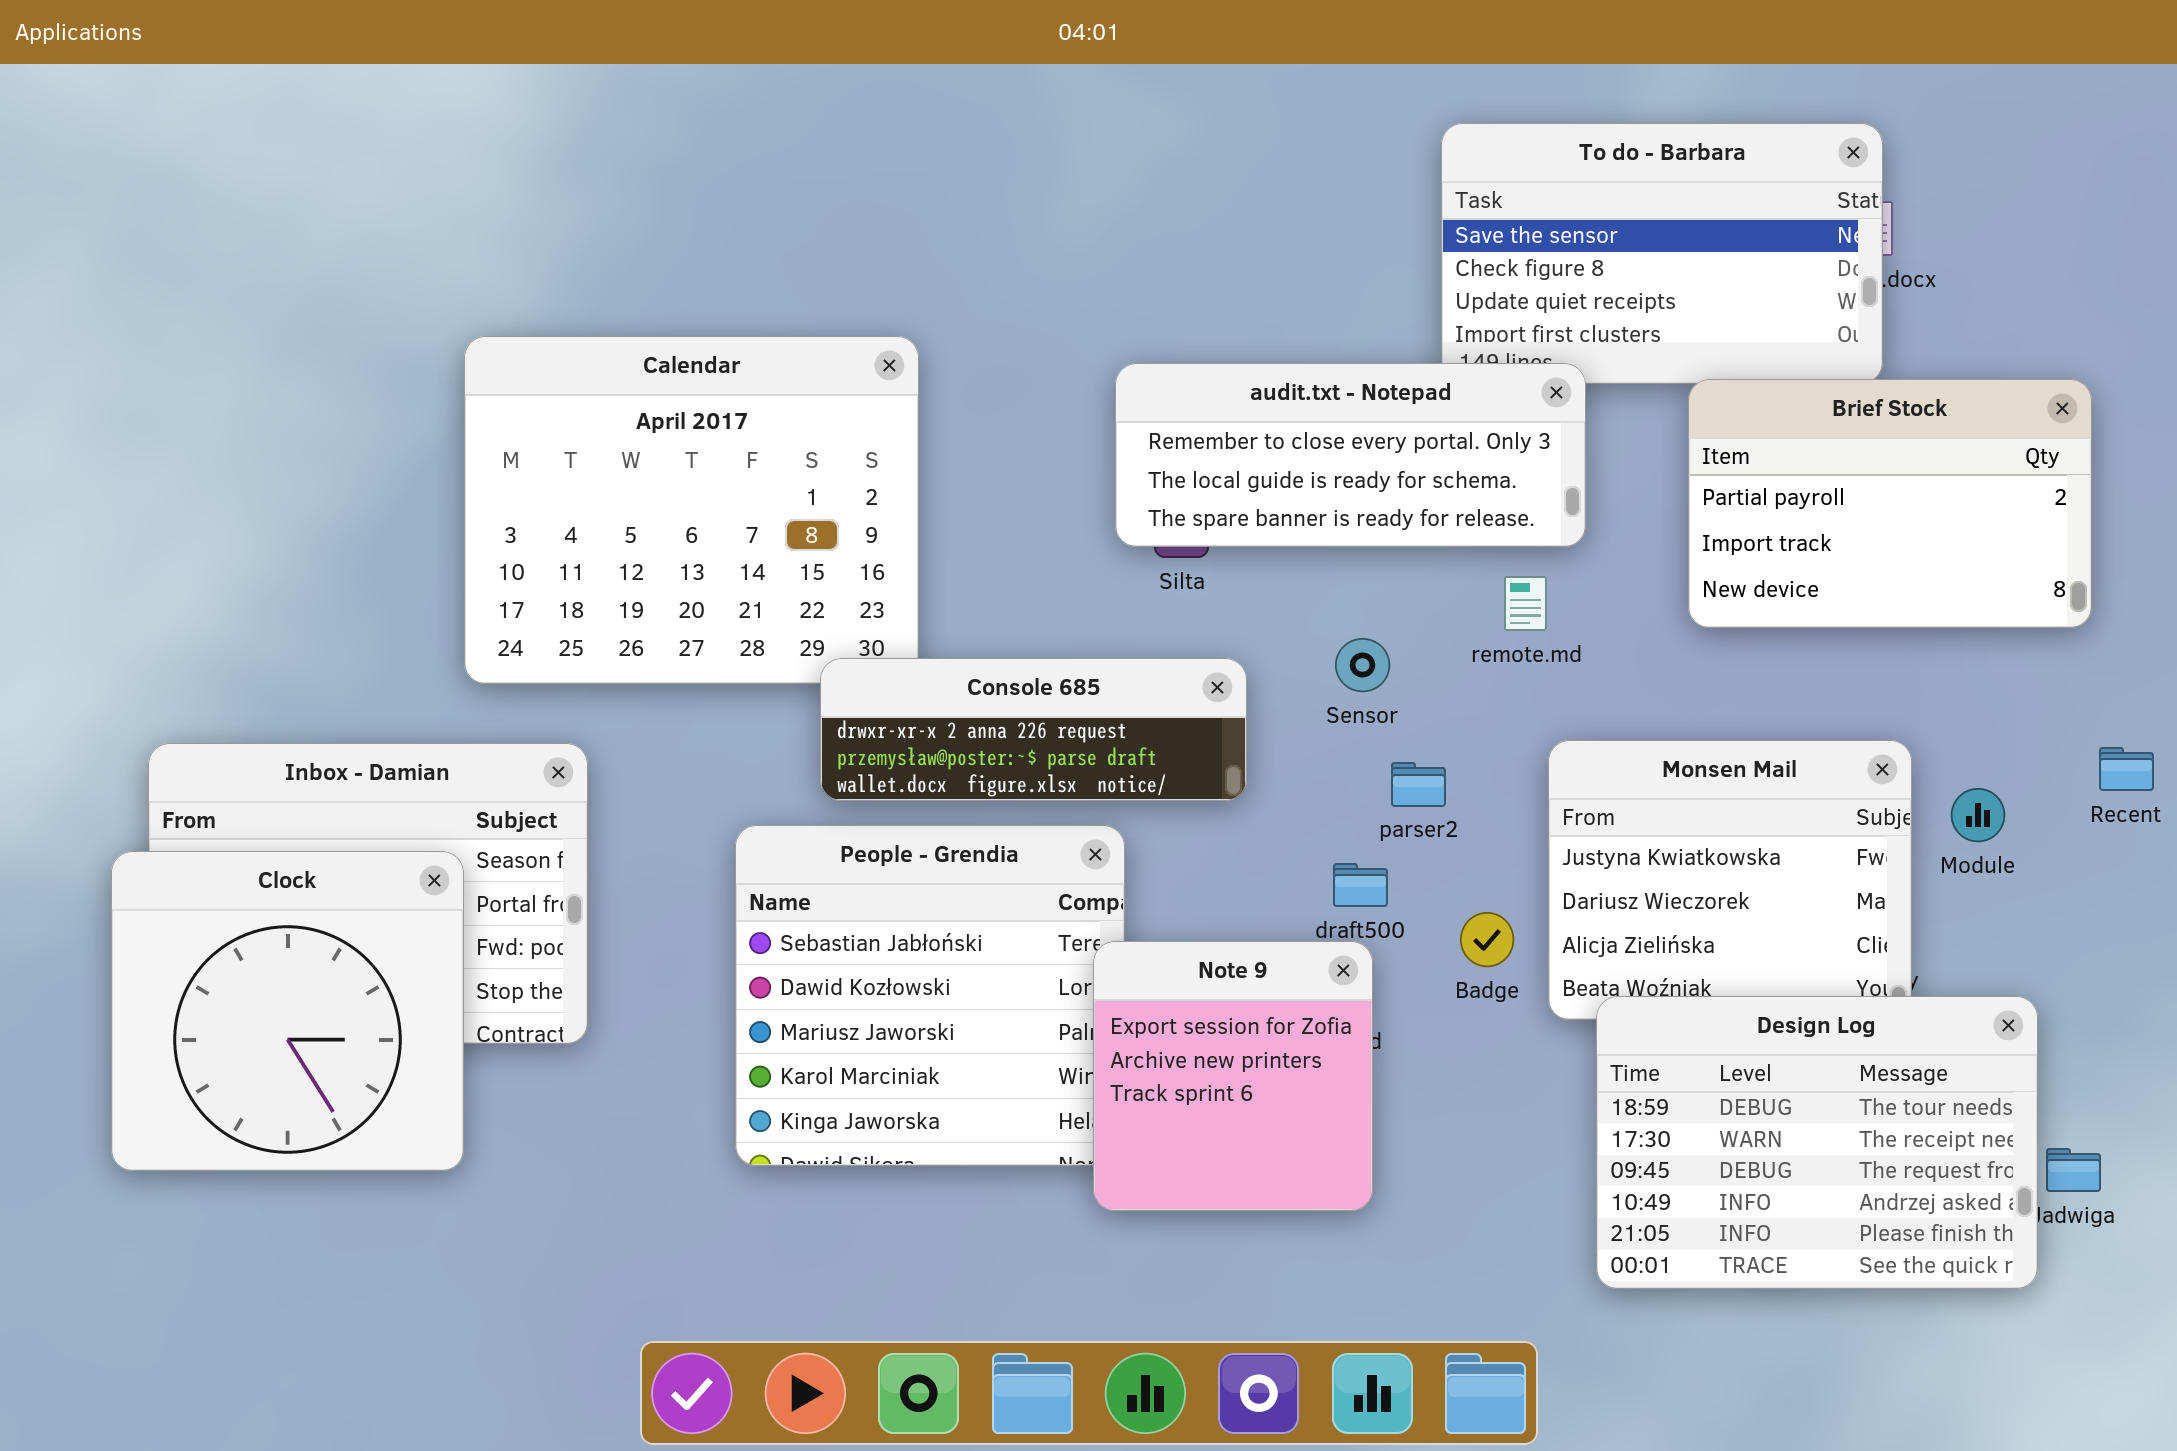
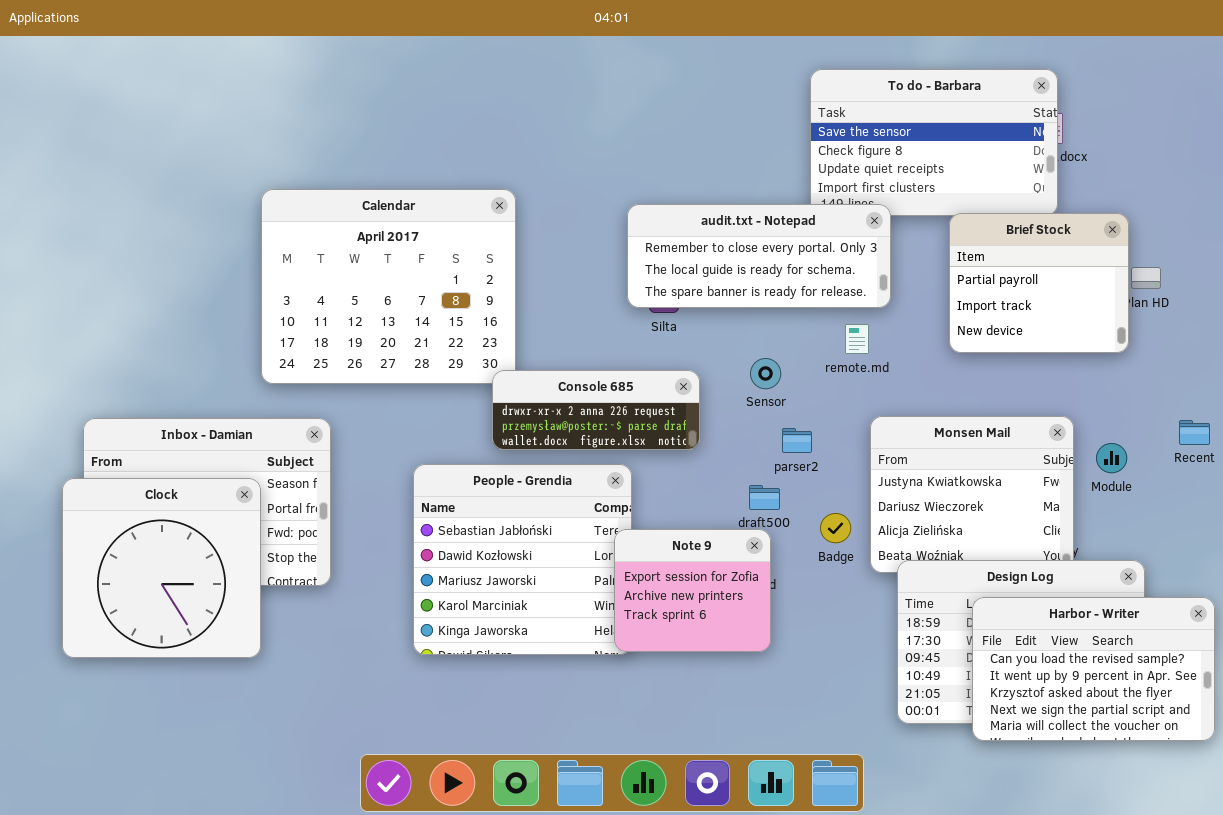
Brief Stock: [1688,379,2092,628] -> [949,213,1129,353], resized
Console 685: [820,658,1247,801] -> [492,370,700,450], resized
Note 9: [1093,941,1373,1211] -> [614,529,771,652], resized
Harbor - Writer: none -> [972,597,1215,741], opened

